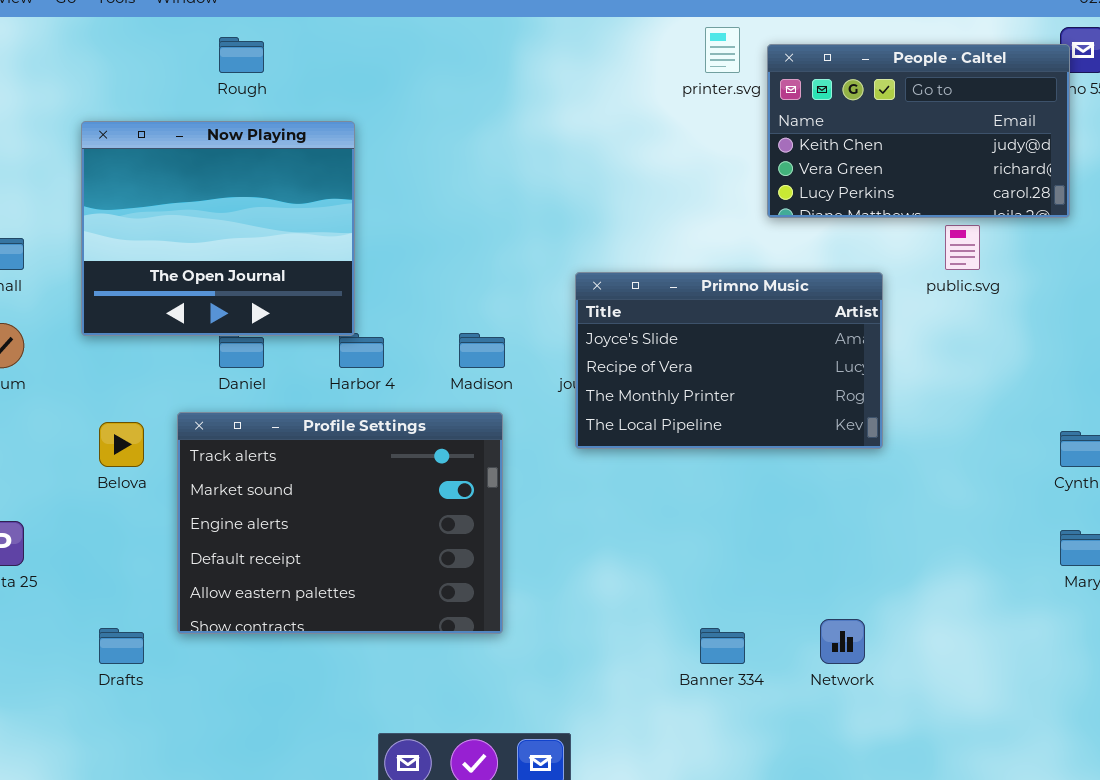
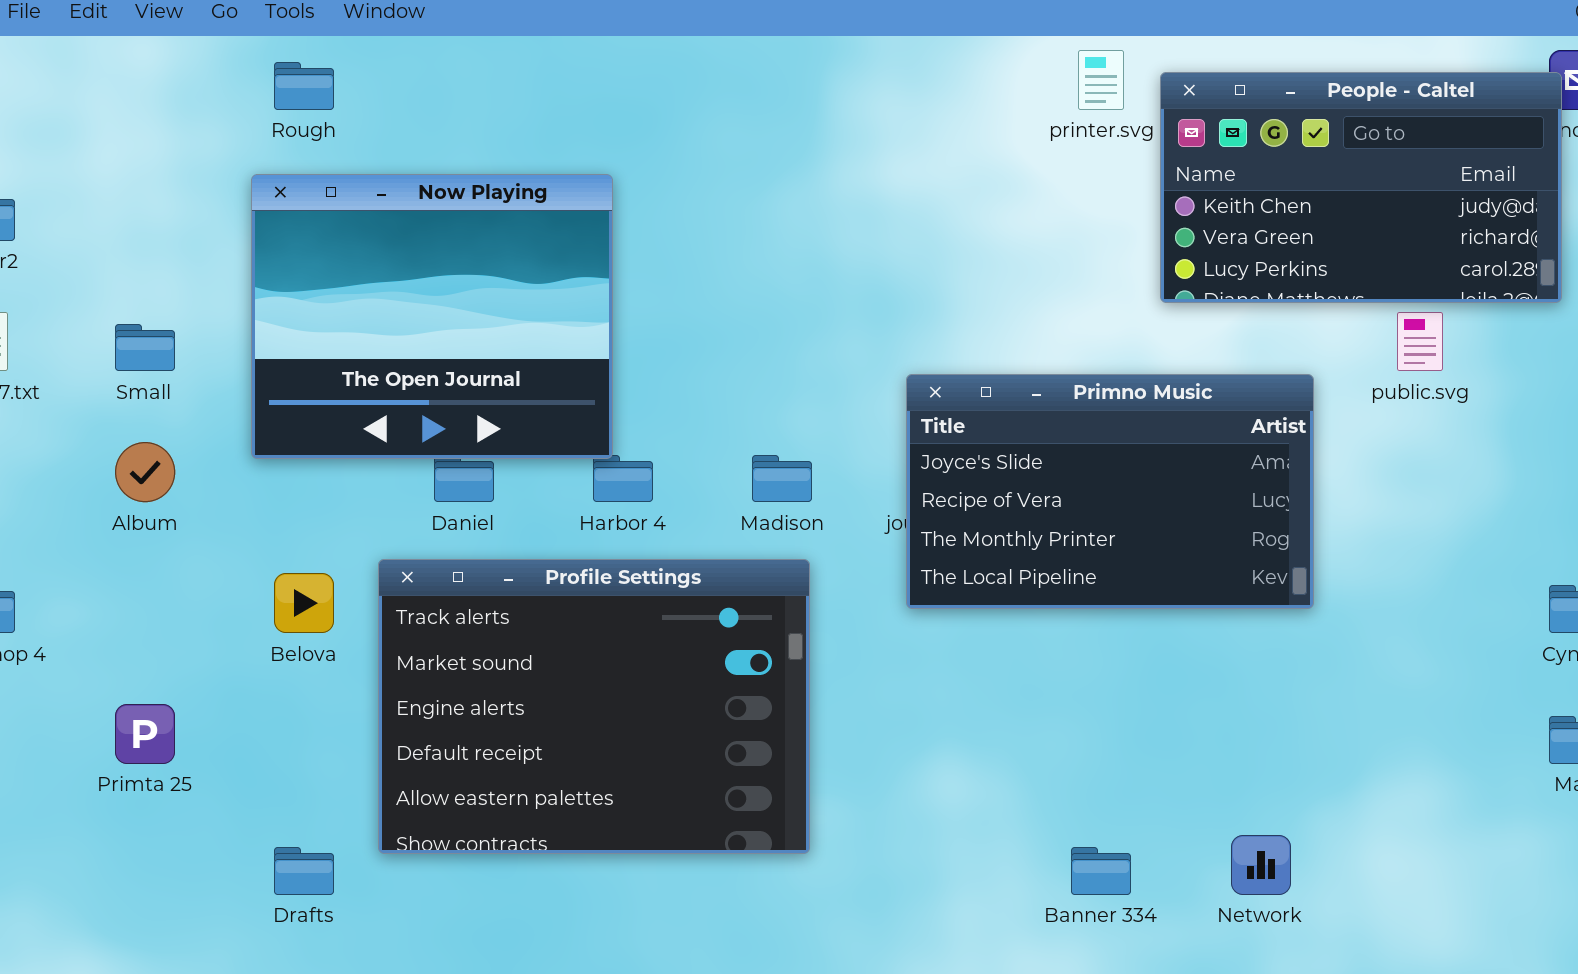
Rough: [219,37,264,73] -> [274,62,334,110], moved

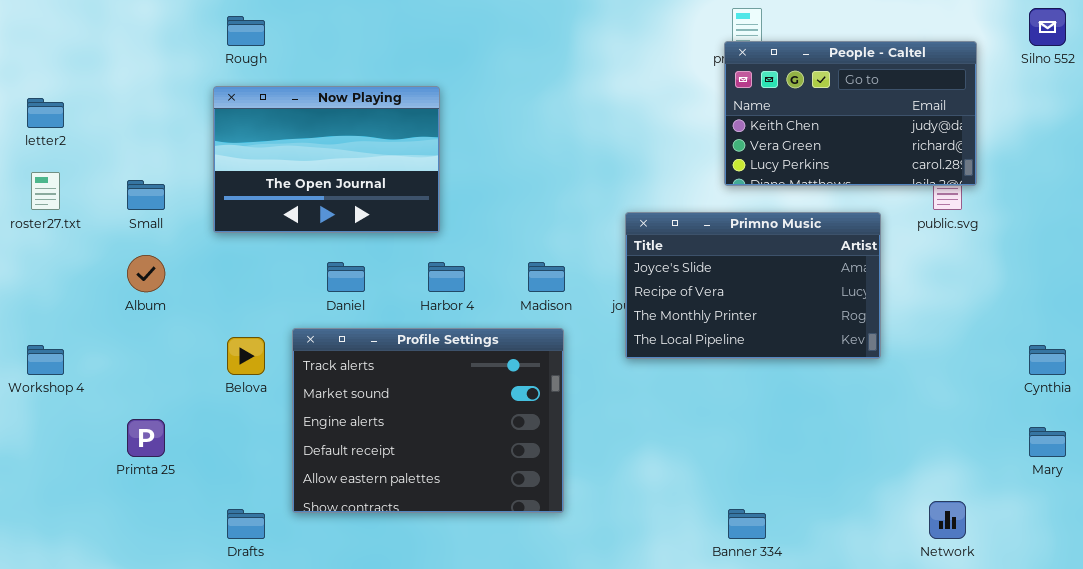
People - Caltel: [1160,72,1562,303] -> [724,41,977,186], moved
Now Playing: [251,174,613,459] -> [213,86,440,233], resized
Network: [1231,835,1291,895] -> [929,501,966,539], moved

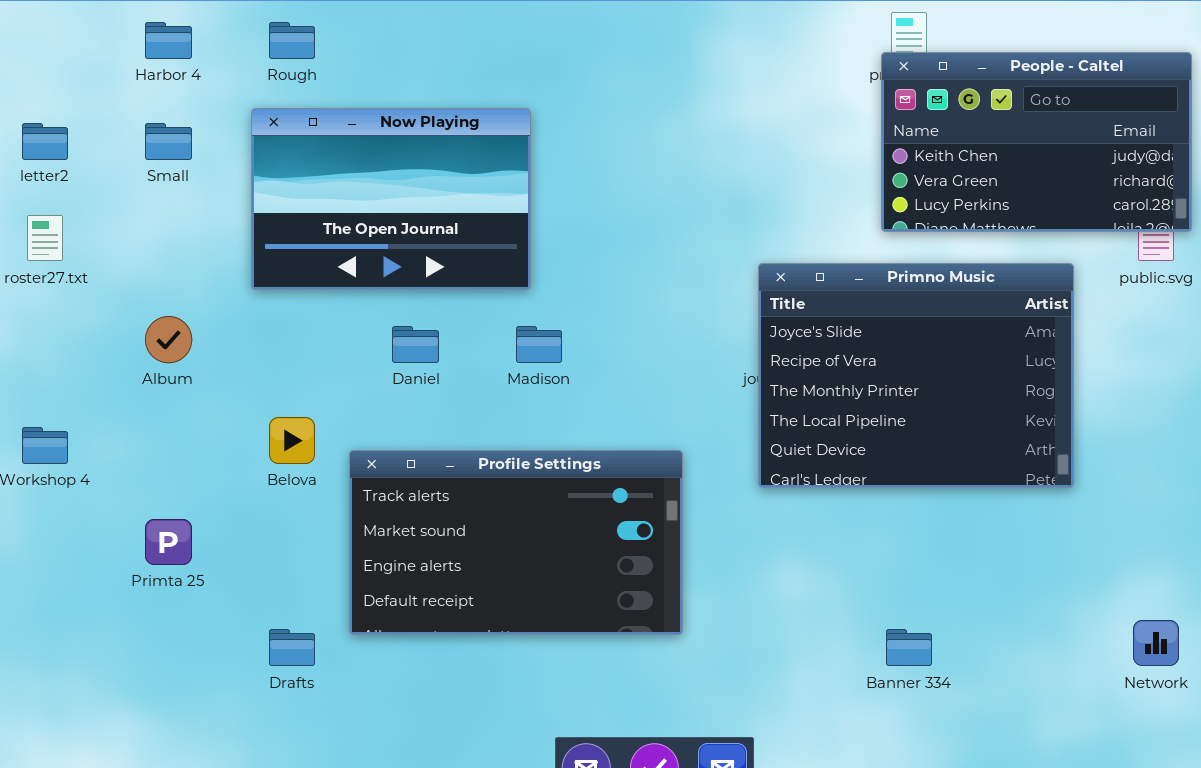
Small: [127,180,165,210] -> [145,123,192,160], moved
Primno Music: [625,212,881,359] -> [758,263,1074,488], resized
Harbor 4: [428,262,465,292] -> [145,22,192,59], moved
Madison: [528,262,565,292] -> [516,326,562,363], moved
Profile Settings: [292,328,564,513] -> [349,450,683,635], resized

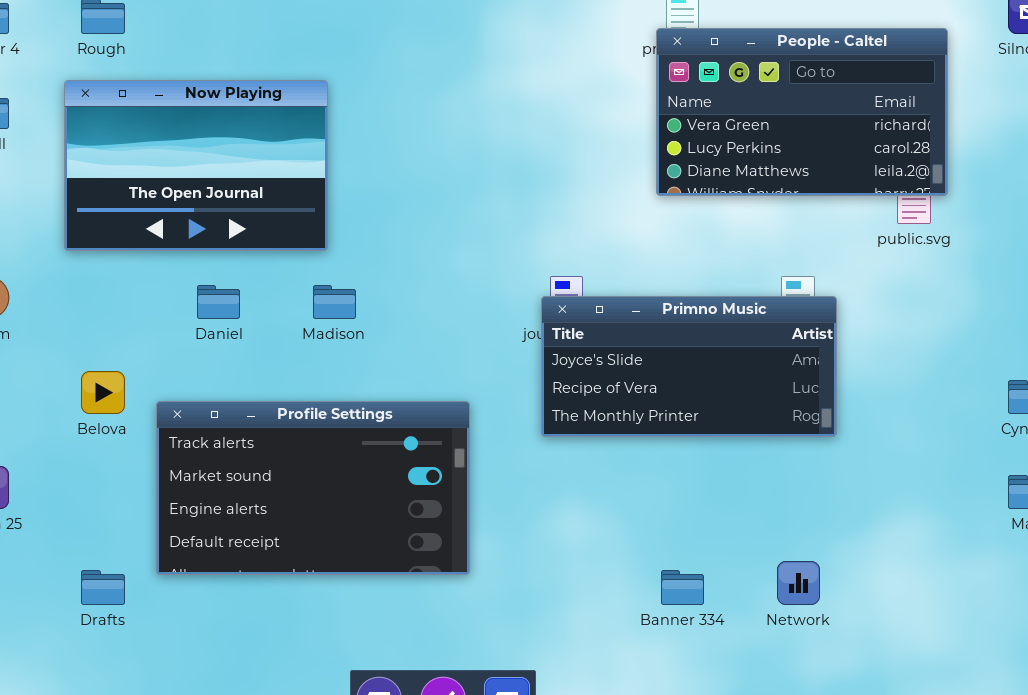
People - Caltel: [881,52,1192,232] -> [656,28,948,196], scrolled down 1 row
Primno Music: [758,263,1074,488] -> [541,296,837,437], resized
Network: [1133,620,1179,666] -> [777,561,820,605], moved

